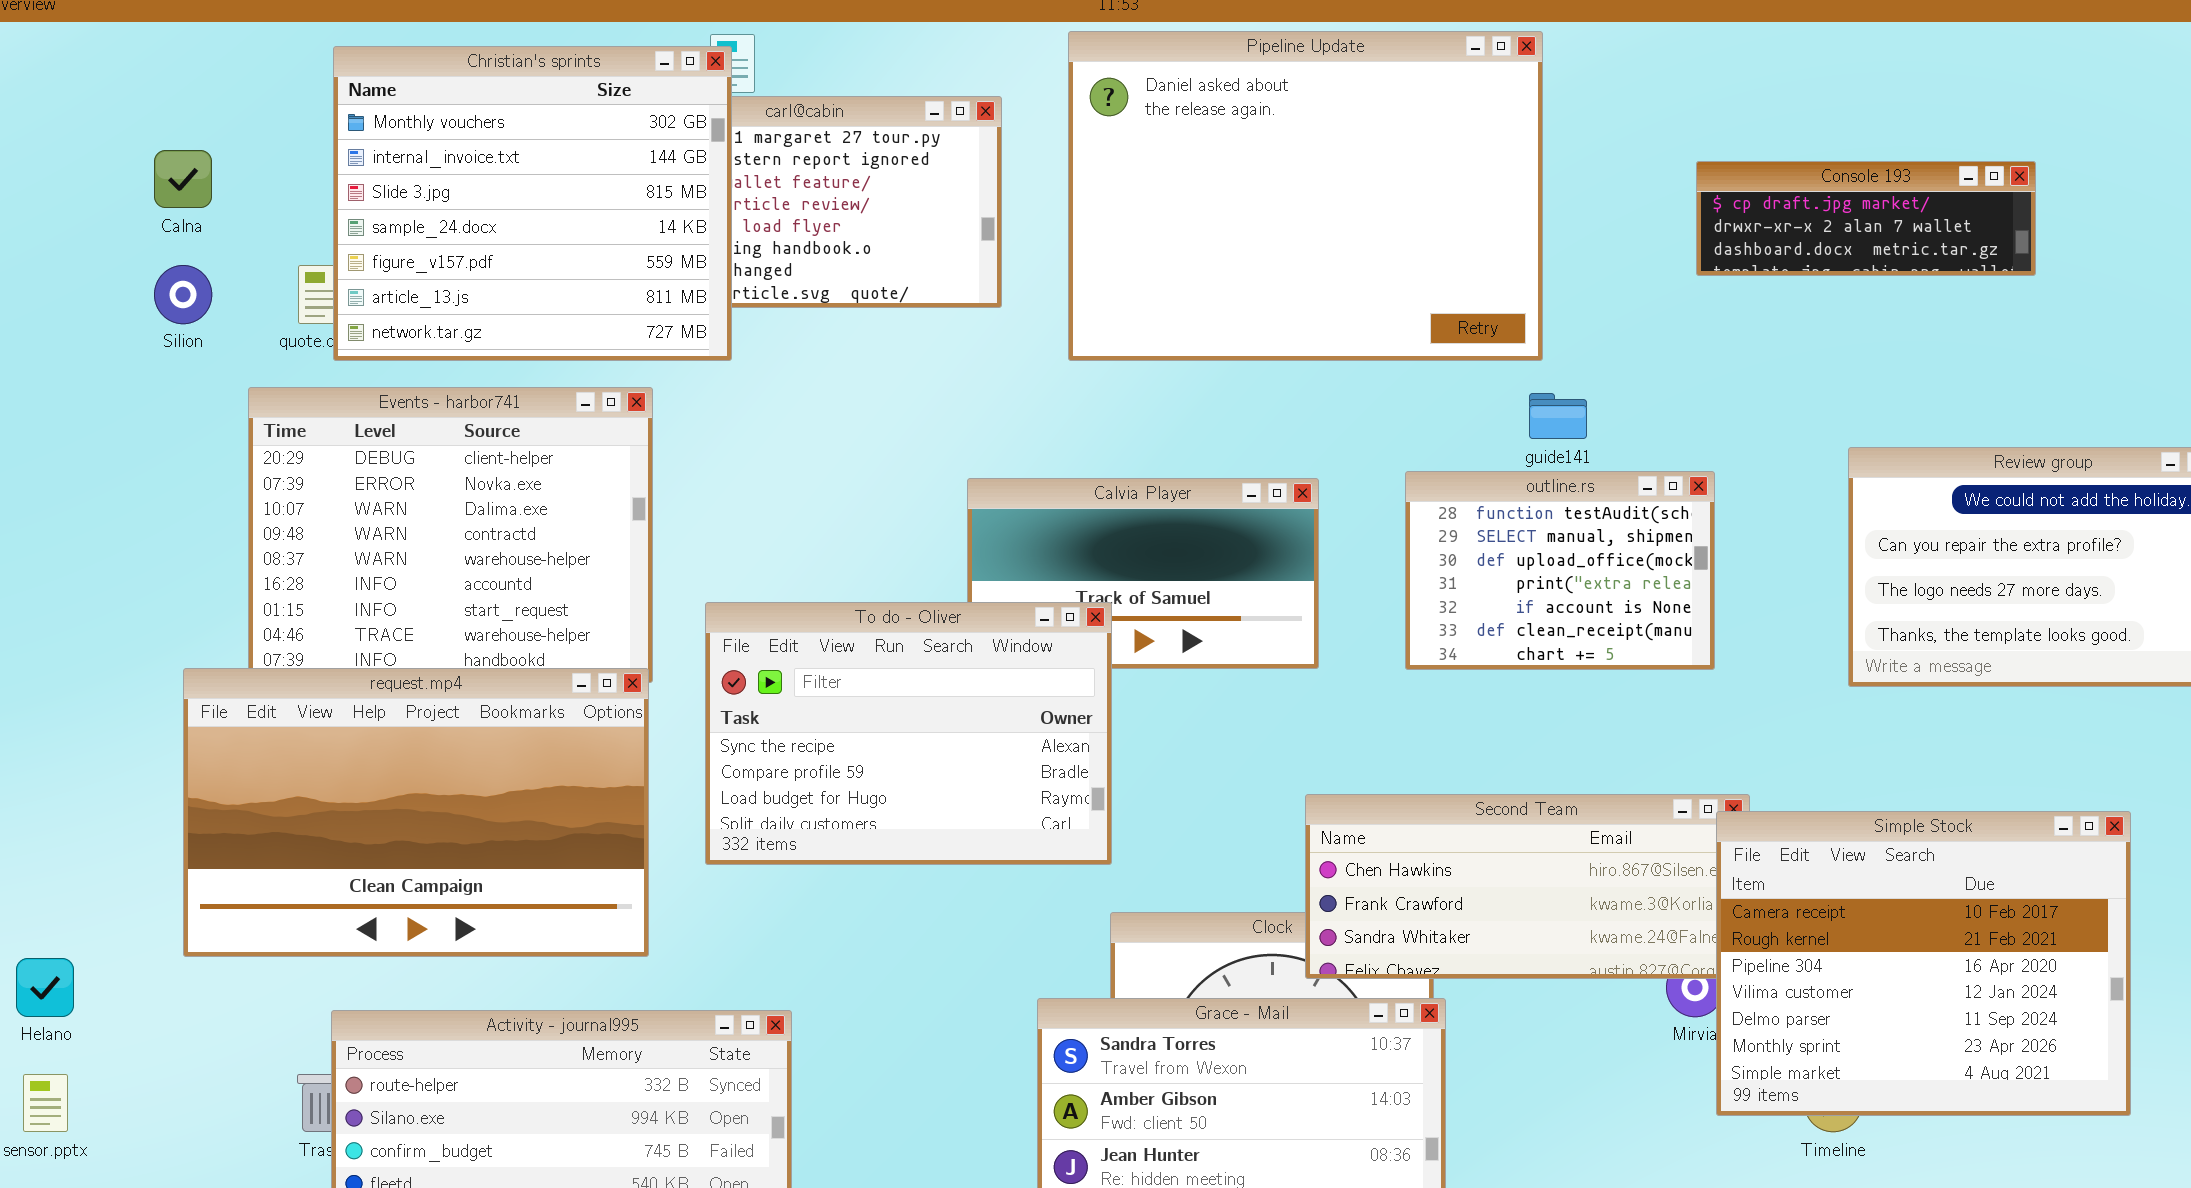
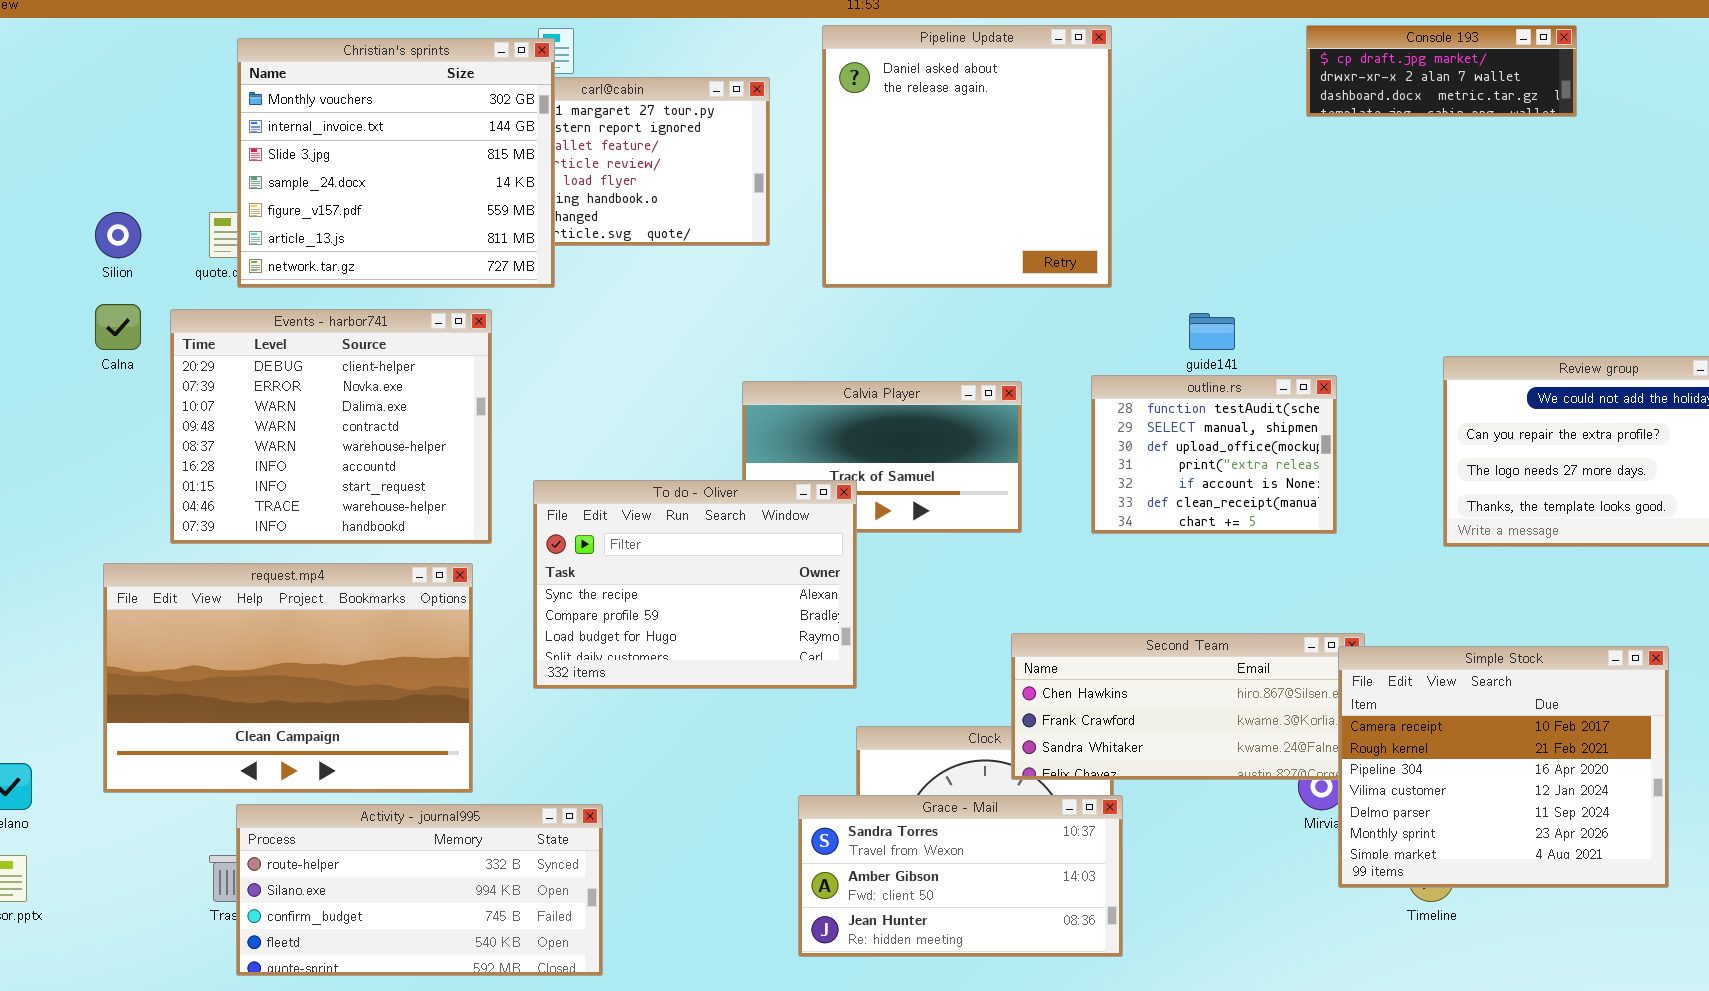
Pipeline Update: [1068,31,1543,361] -> [822,25,1112,288], resized
Calna: [154,150,212,208] -> [95,304,141,350], moved
Console 193: [1696,161,2036,276] -> [1306,25,1577,117], moved
request.mp4: [183,668,649,957] -> [103,563,473,793], moved

